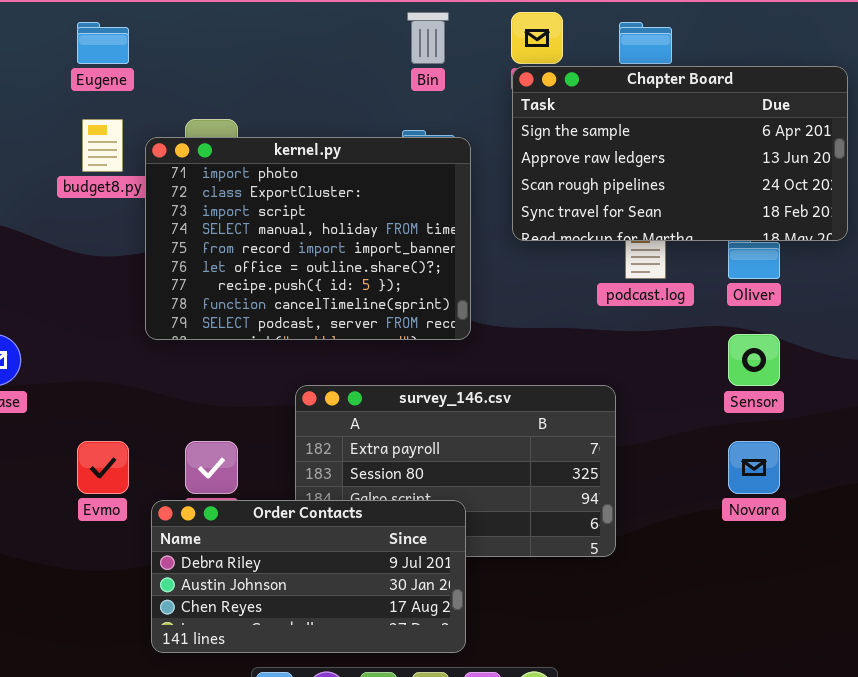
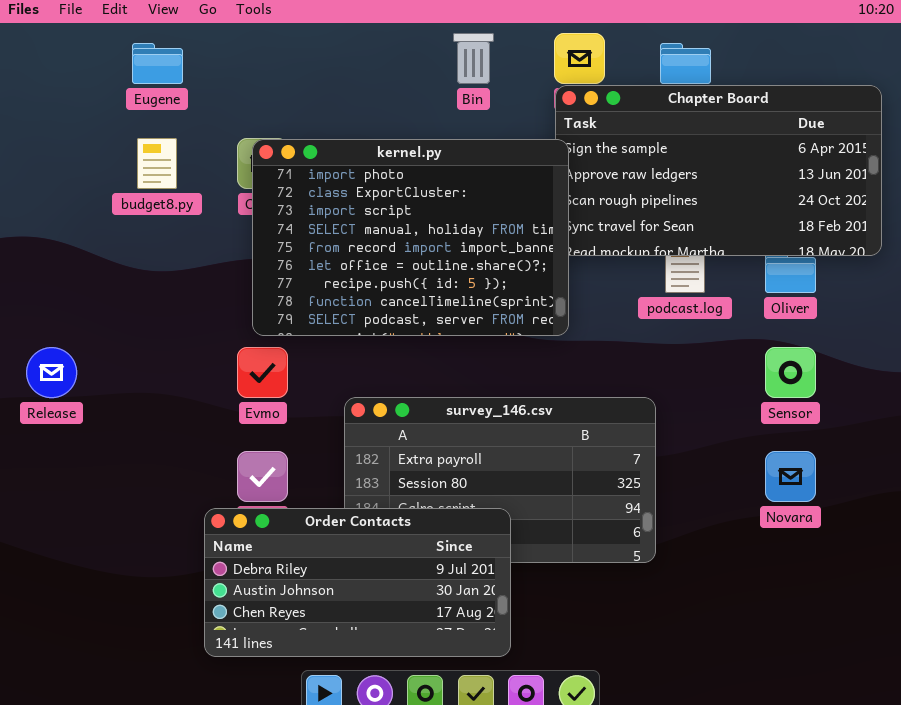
kernel.py: [145,137,471,340] -> [252,139,569,336], moved
Evmo: [77,441,129,494] -> [237,347,288,398], moved

